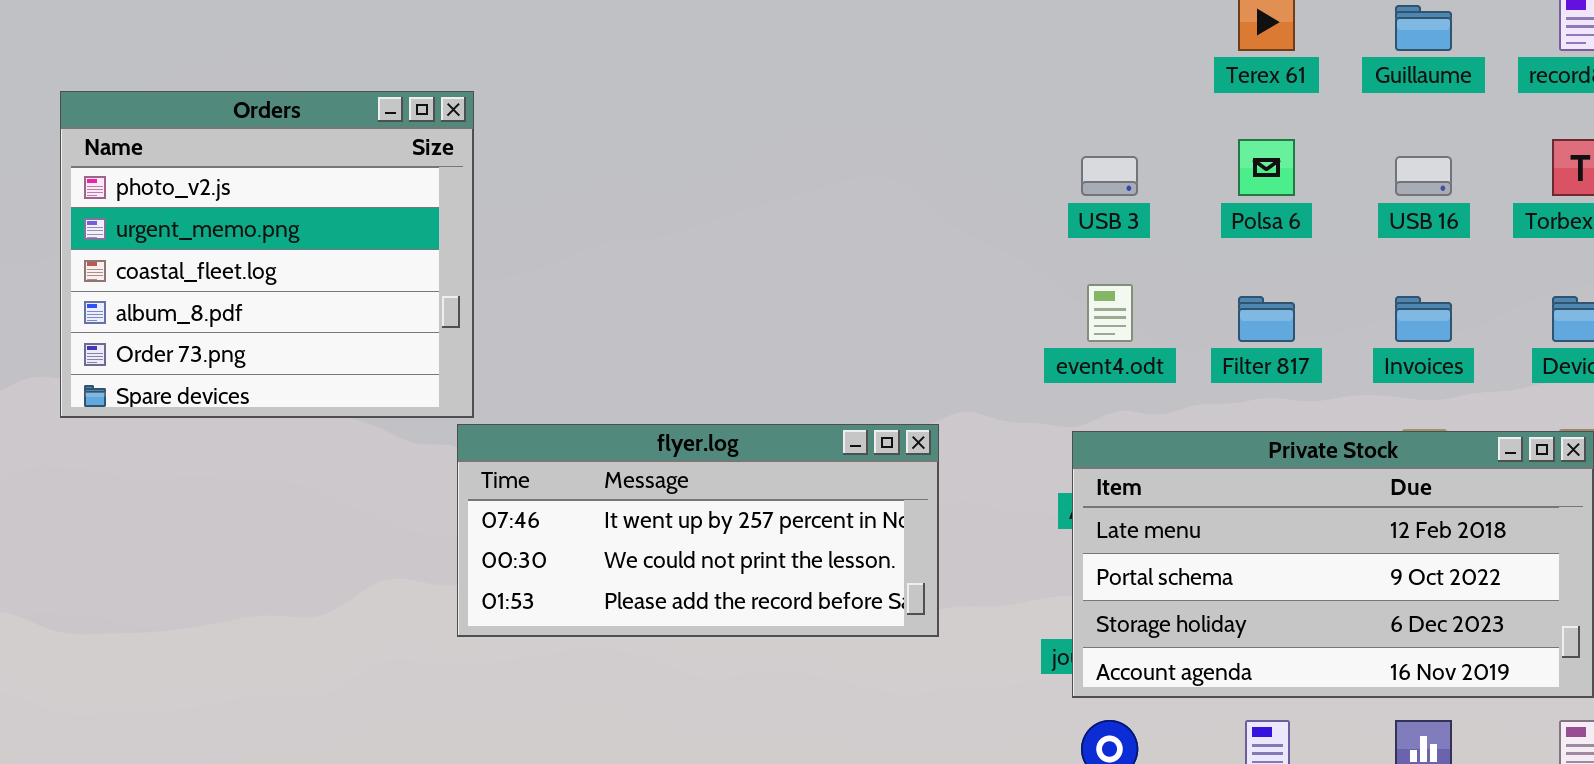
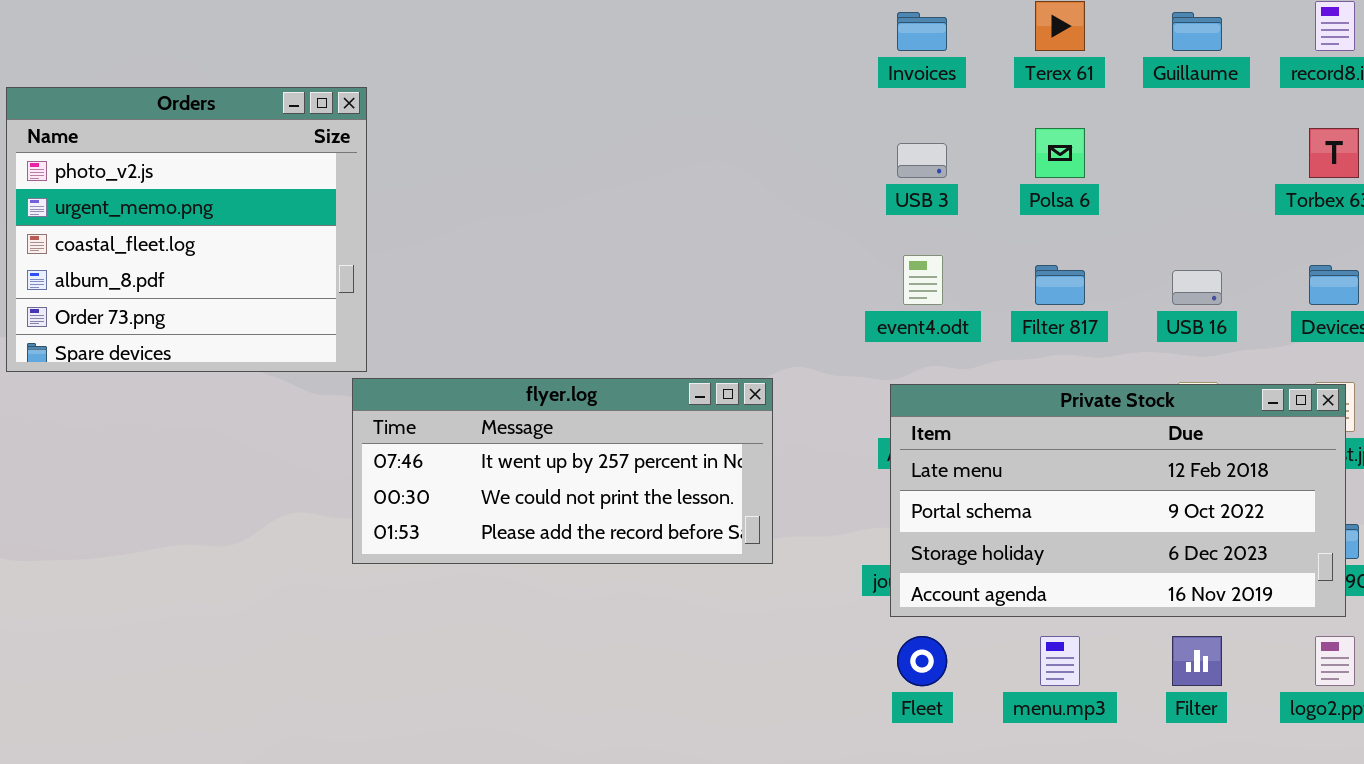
USB 16: [1395,156,1452,196] -> [1172,270,1222,305], moved
Invoices: [1395,296,1452,342] -> [897,12,947,51], moved

